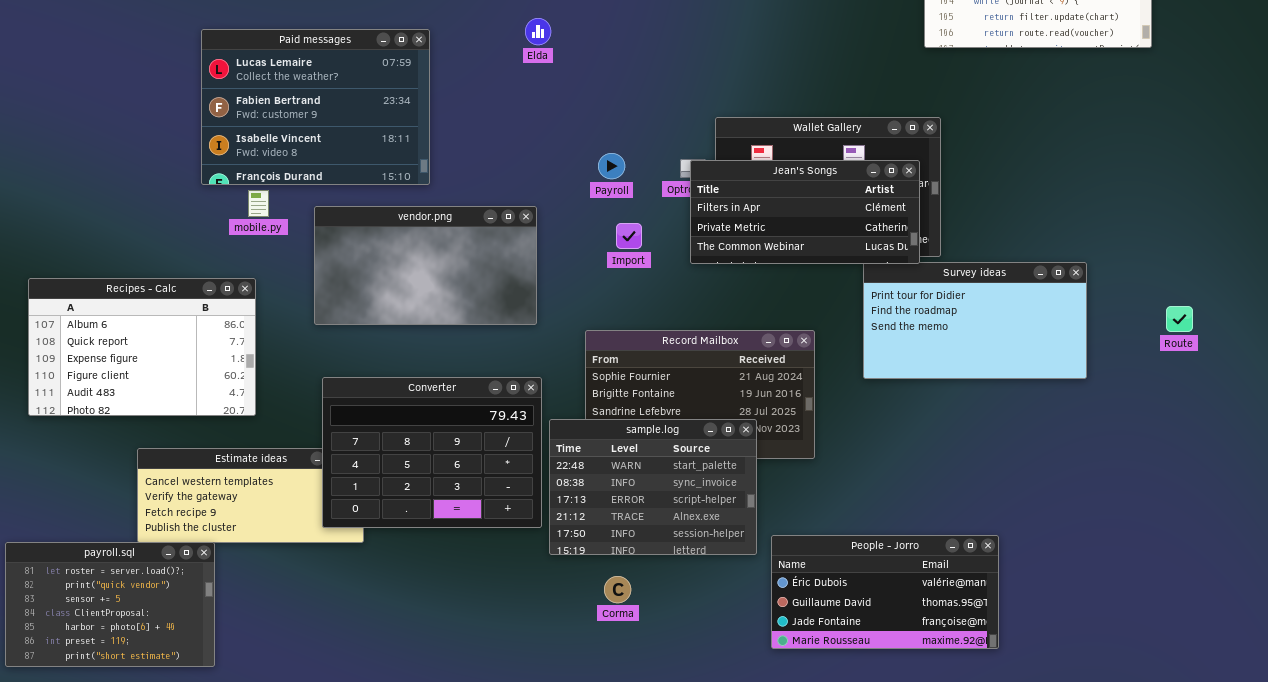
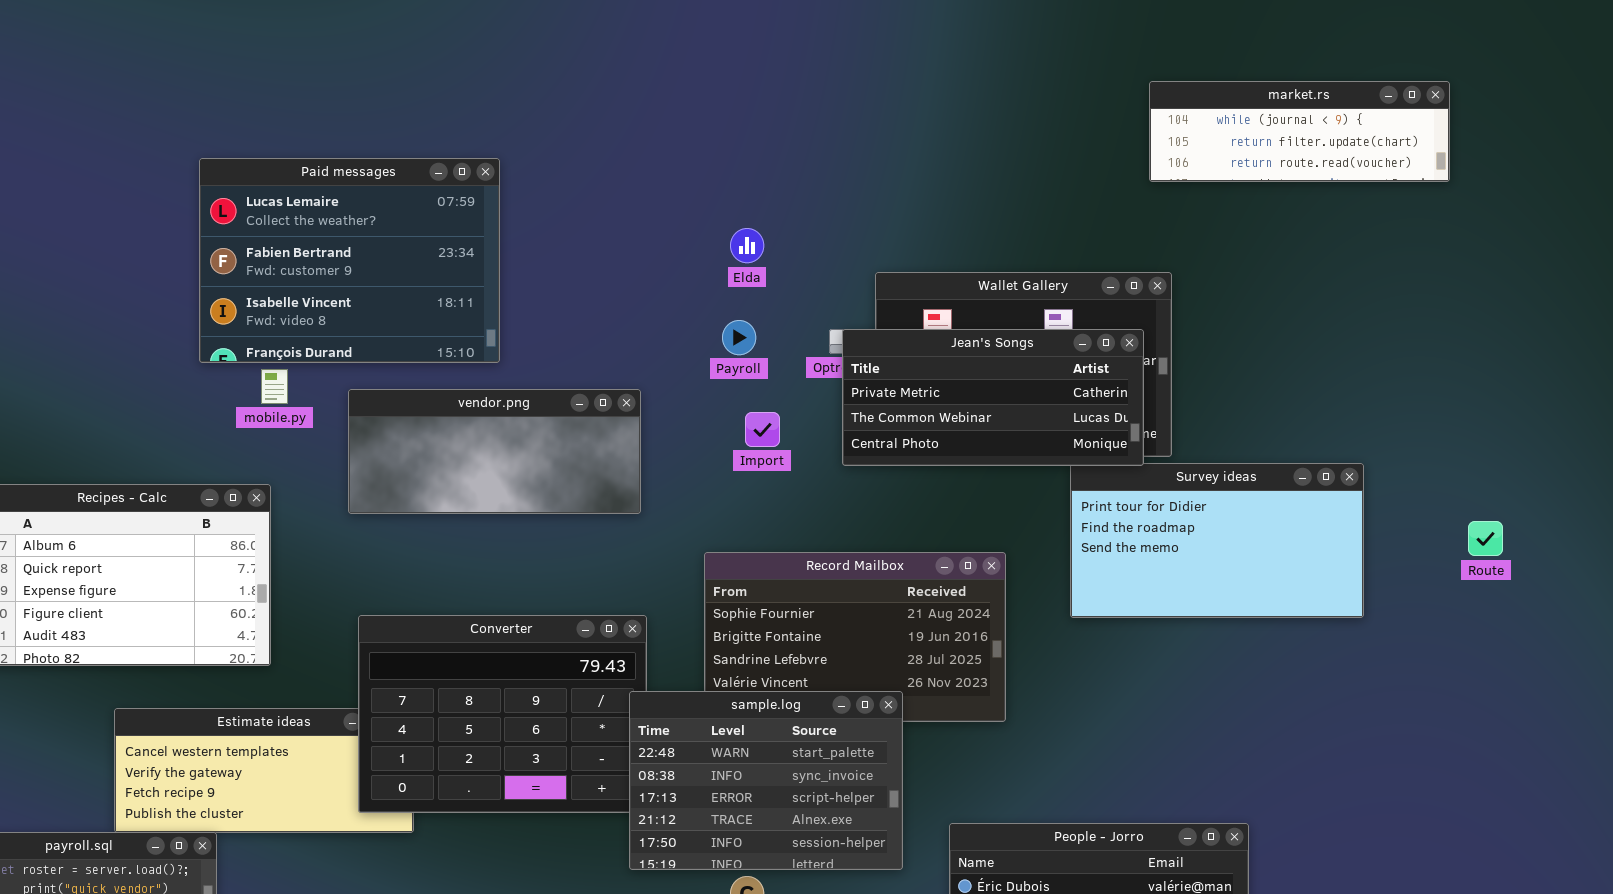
Elda: [525,18,551,45] -> [730,228,764,263], moved
Jean's Songs: [690,160,920,264] -> [842,329,1144,466], scrolled down 1 row
vendor.png: [314,206,537,325] -> [348,389,641,514], resized
sample.log: [549,419,757,555] -> [629,691,903,870], moved

